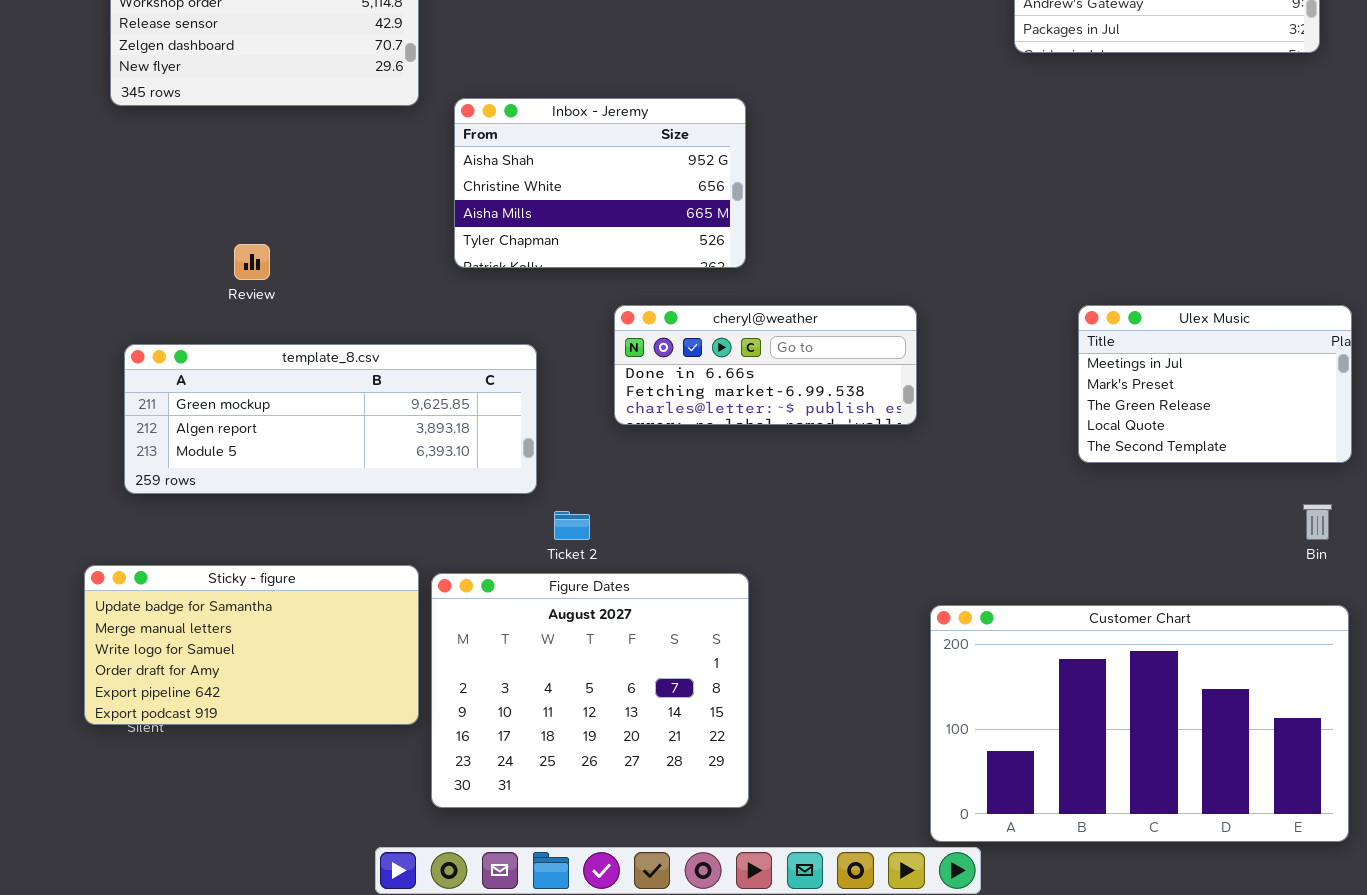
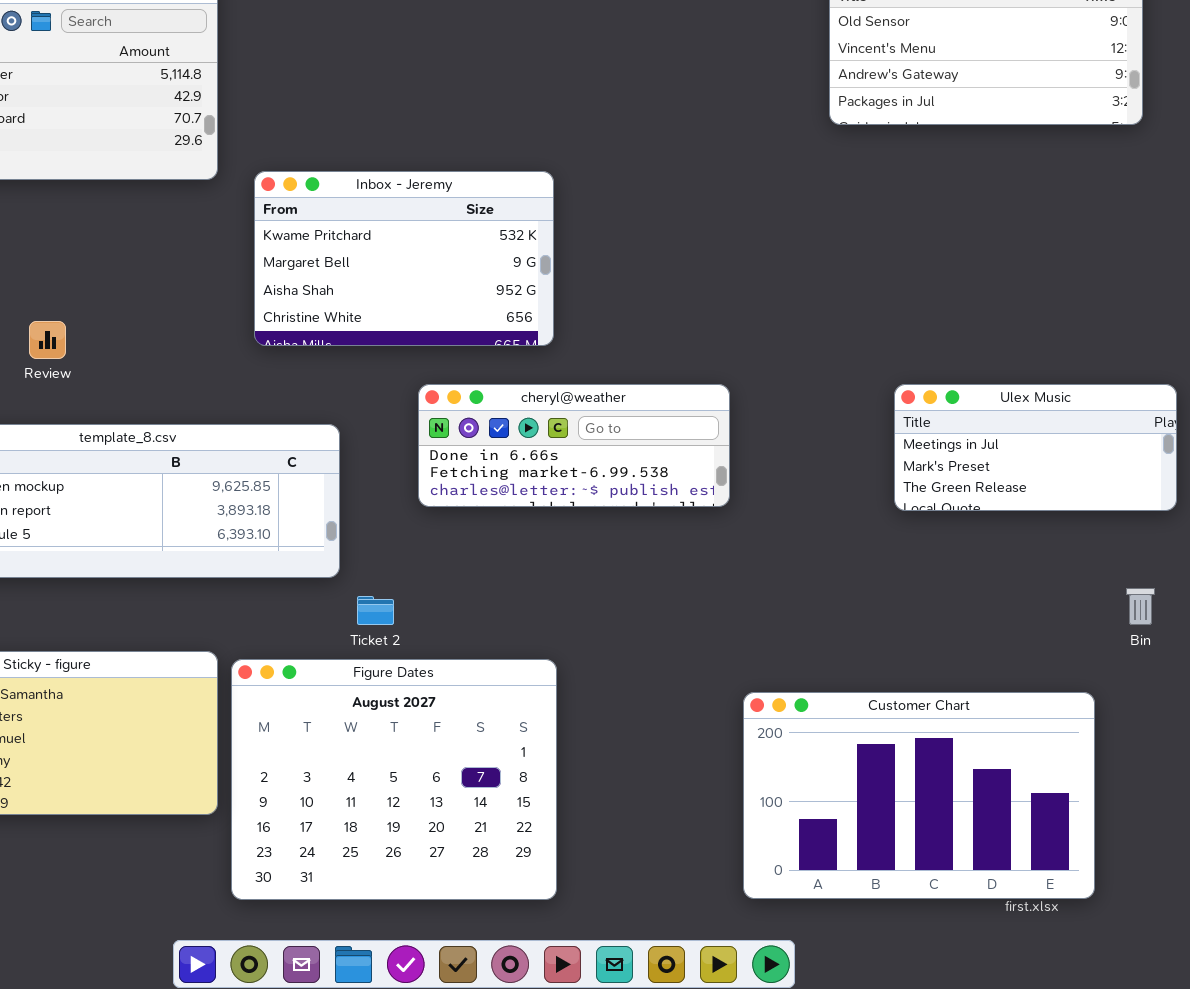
Inbox - Jeremy: [454,98,746,268] -> [254,171,554,346], scrolled up 2 rows
Ulex Music: [1078,305,1352,463] -> [894,384,1177,511], resized
Customer Chart: [930,605,1349,842] -> [743,692,1095,899], resized

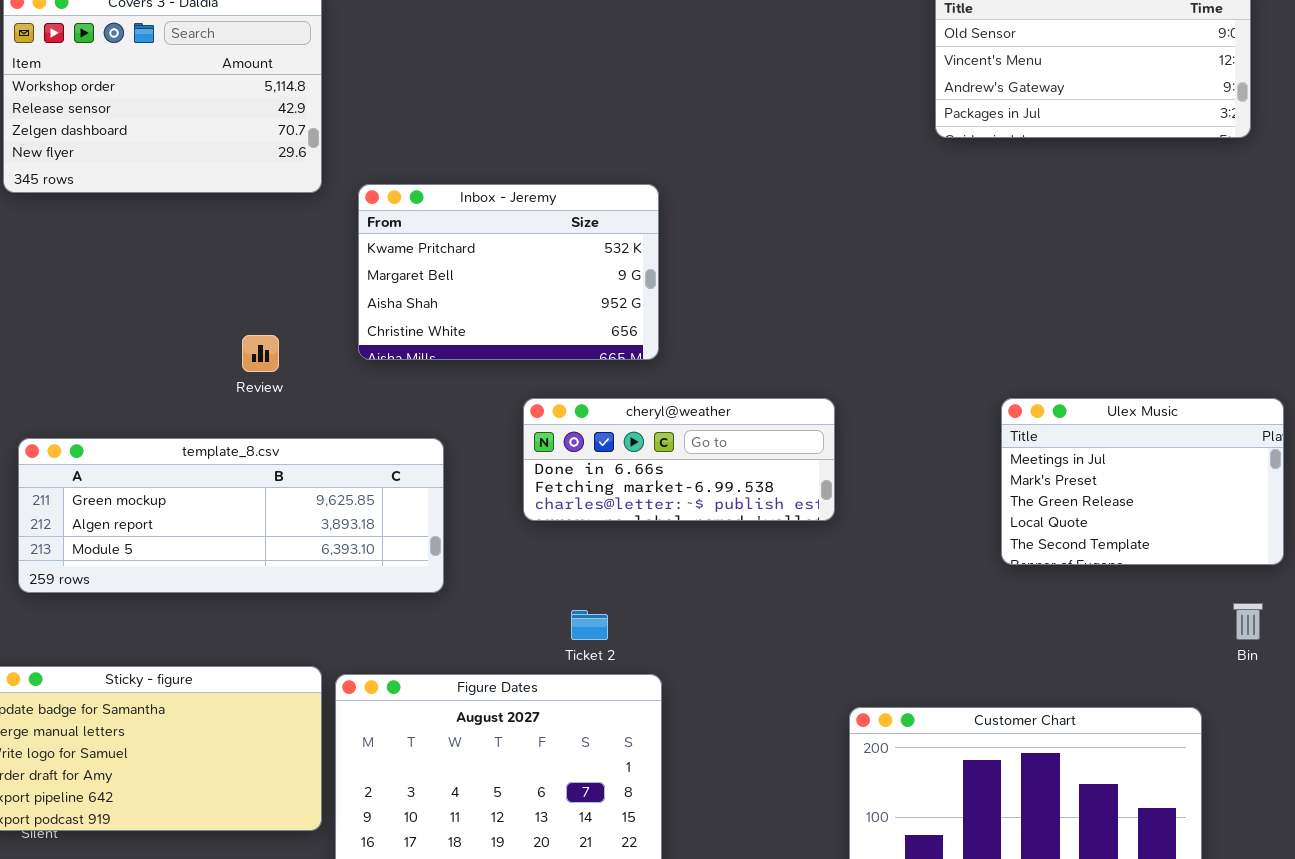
Review: [29,321,66,359] -> [242,335,279,372], moved
Ulex Music: [894,384,1177,511] -> [1001,398,1284,565], resized
Ticket 2: [357,596,394,625] -> [571,610,608,640], moved

